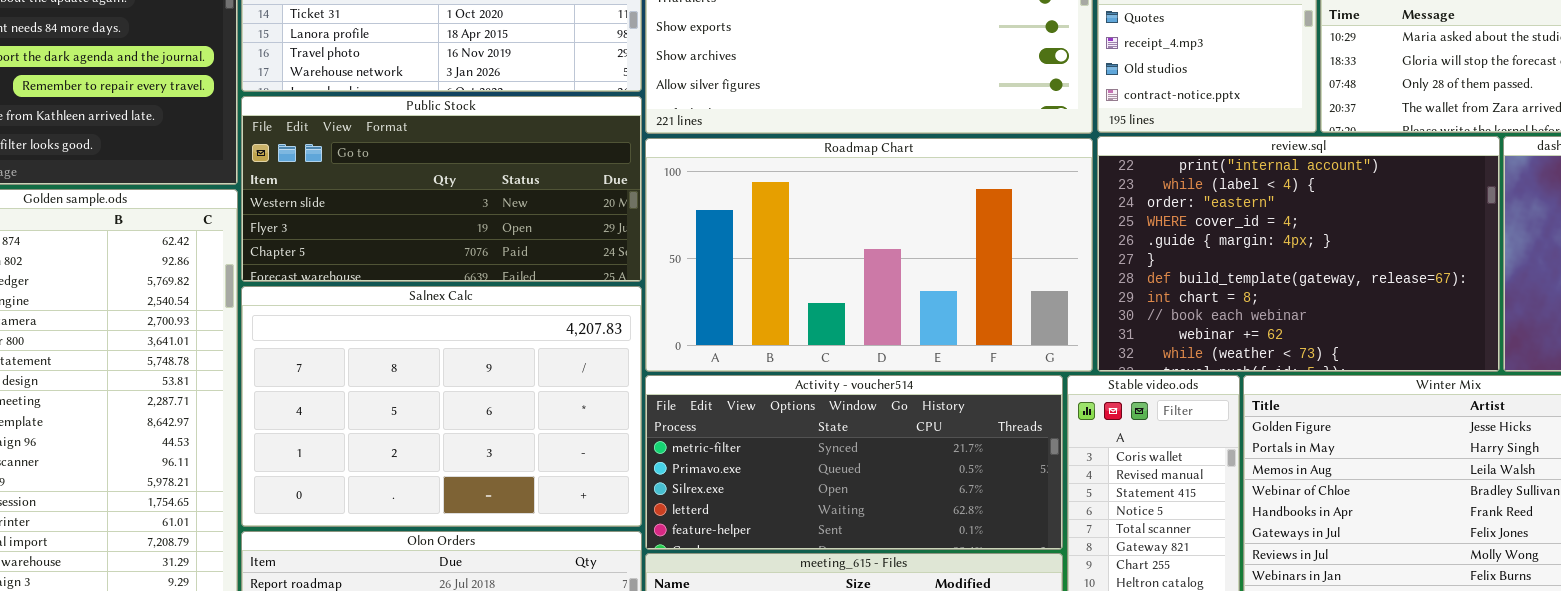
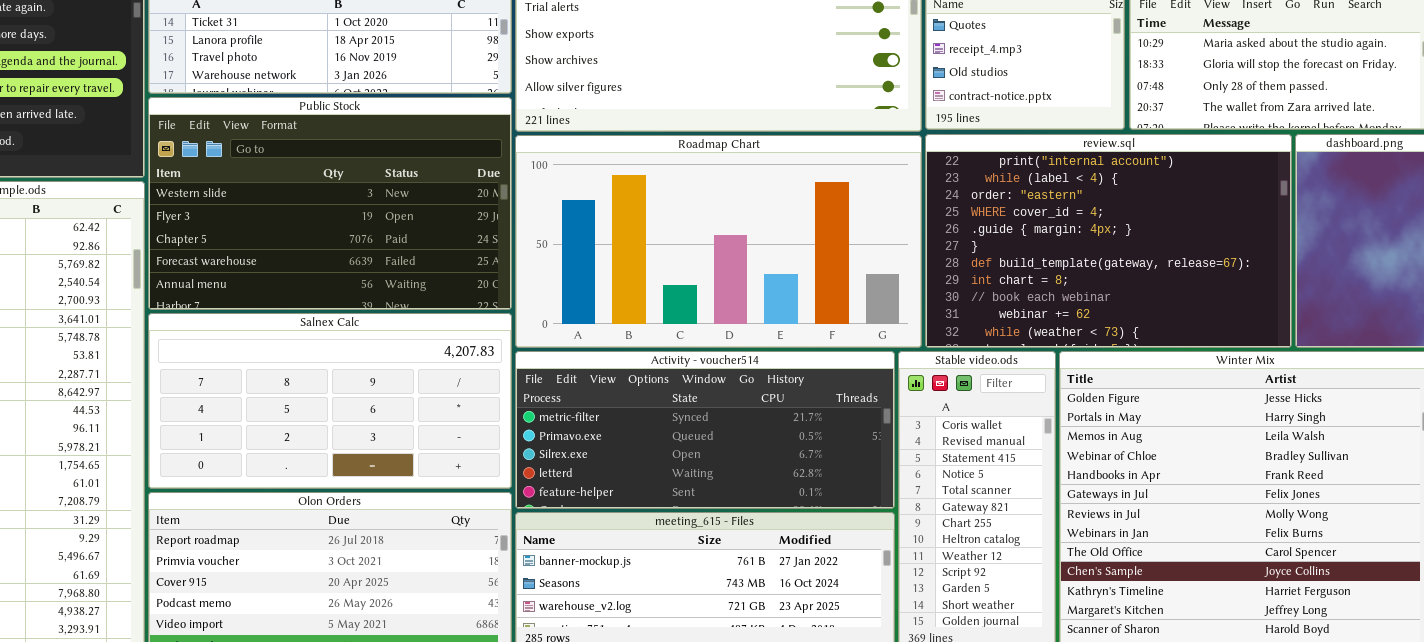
Public Stock: [241,96,642,282] -> [148,97,512,310], resized
Salnex Calc: [241,286,642,527] -> [148,313,512,489], resized

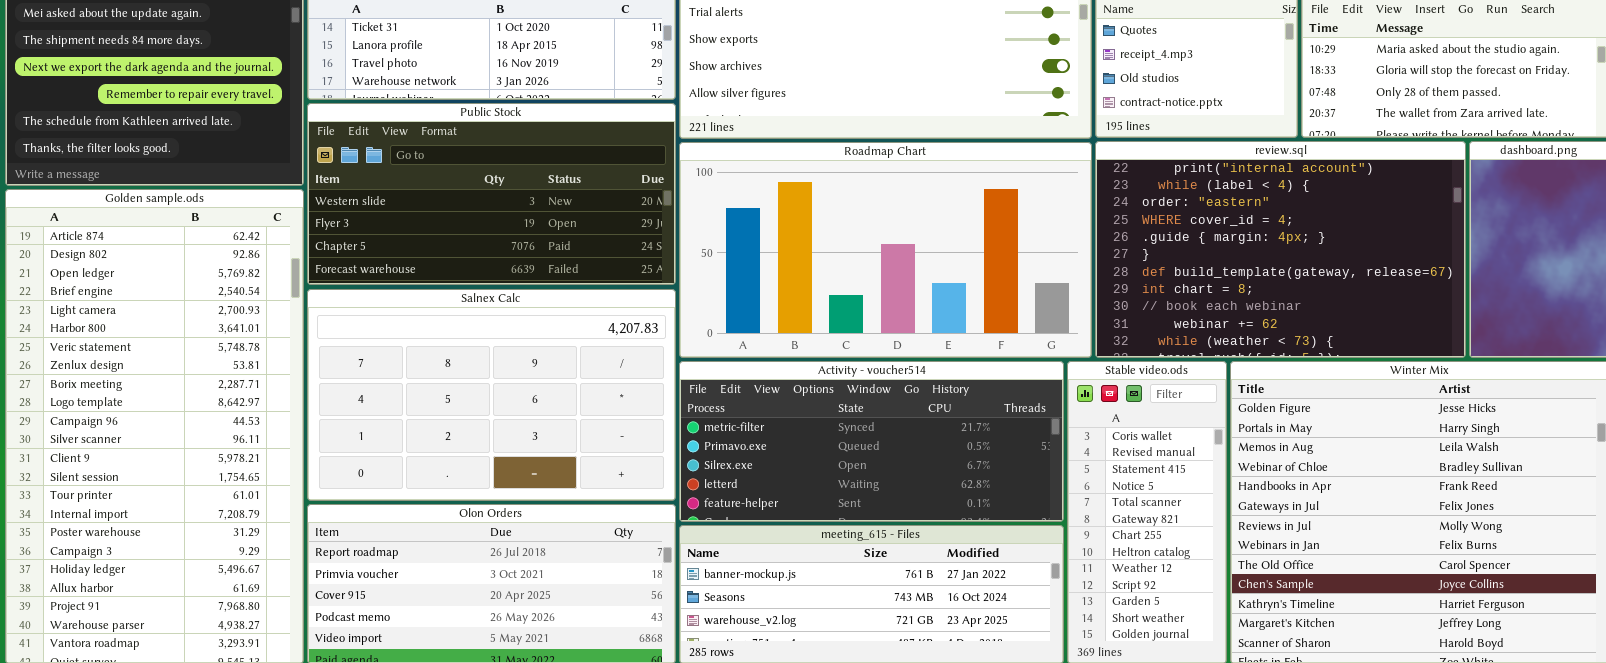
Public Stock: [148,97,512,310] -> [307,103,676,285], resized
Salnex Calc: [148,313,512,489] -> [307,289,676,501], resized

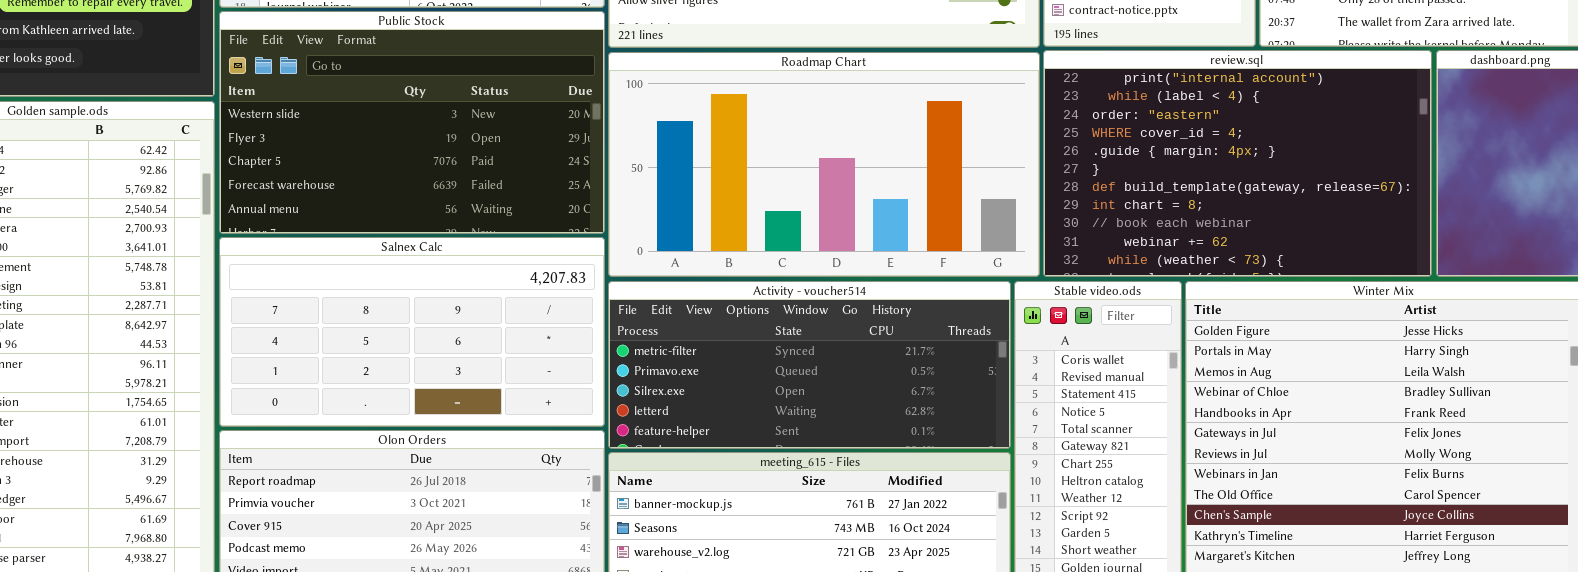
Public Stock: [307,103,676,285] -> [219,11,605,234], resized
Salnex Calc: [307,289,676,501] -> [219,237,605,427], resized

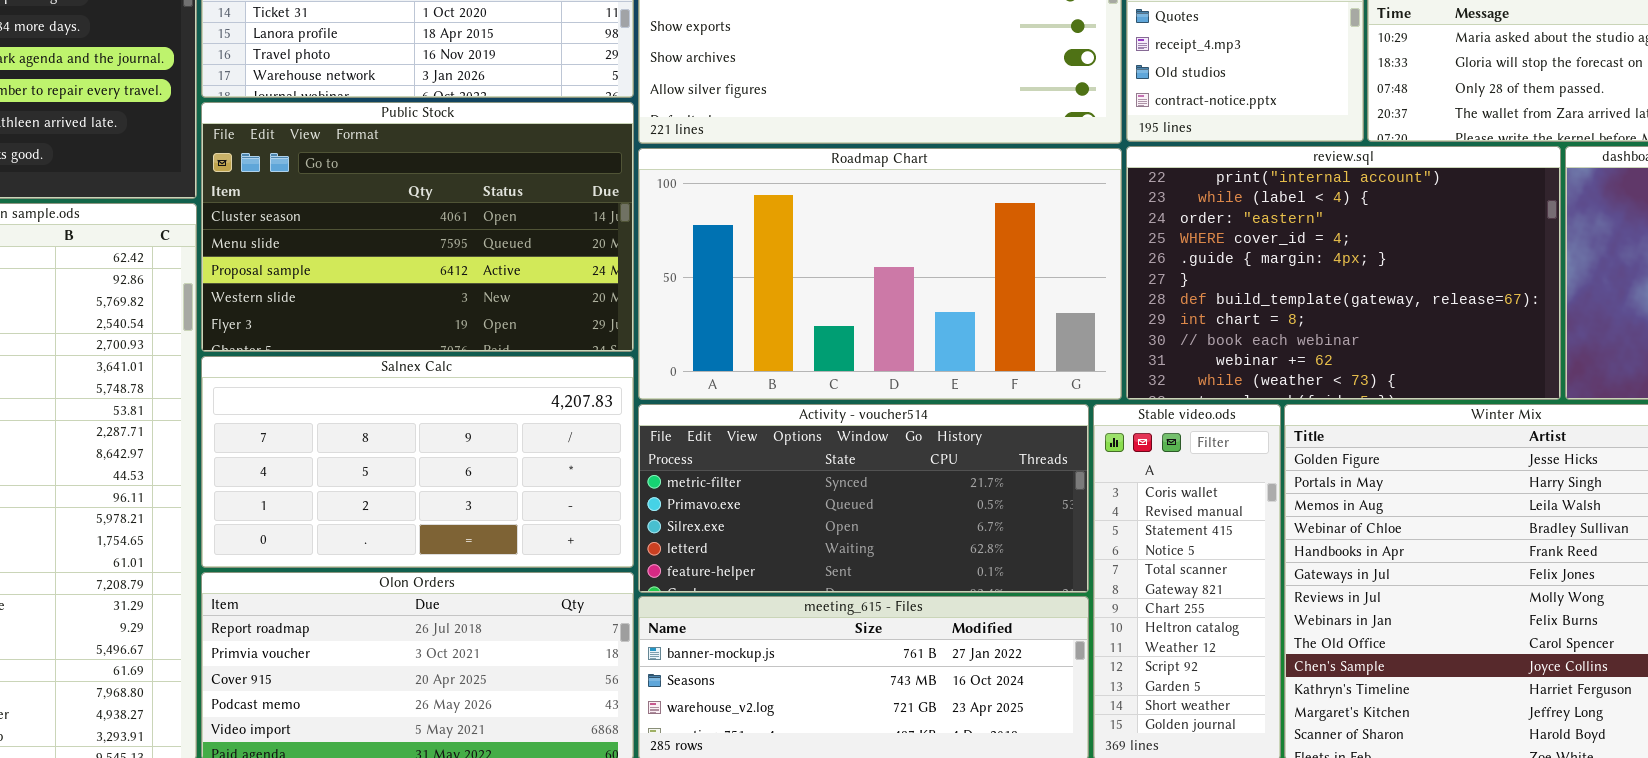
Public Stock: [219,11,605,234] -> [201,102,634,352], scrolled up 3 rows

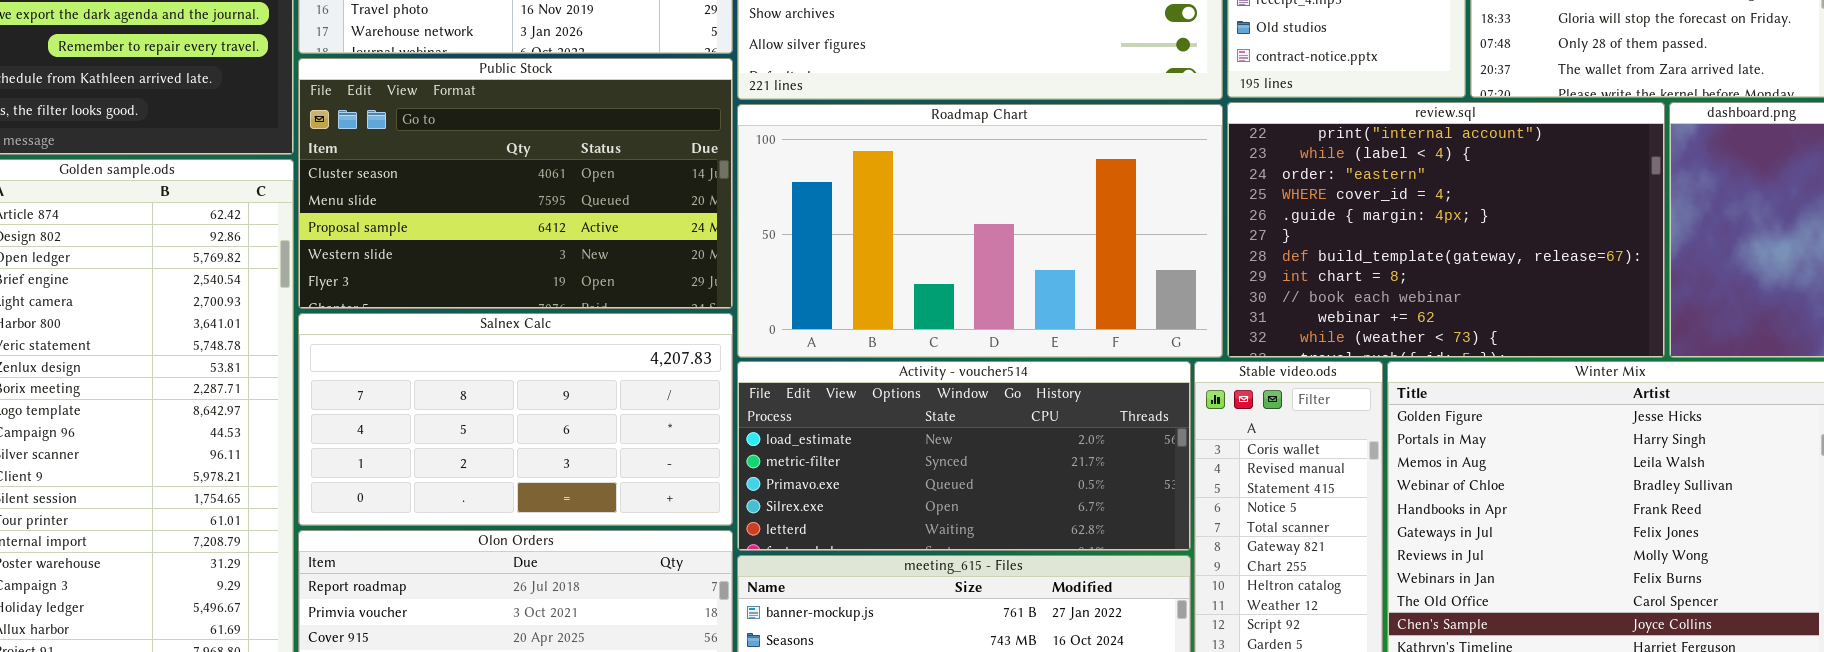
Activity - voucher514: [638,404,1089,593] -> [737,361,1191,551], scrolled up 1 row

